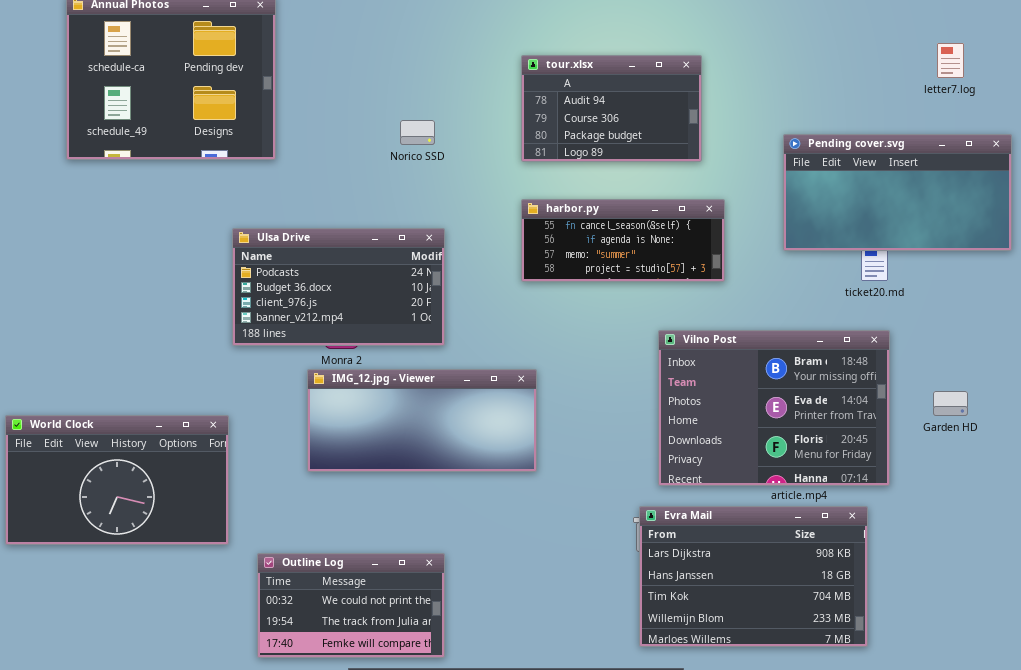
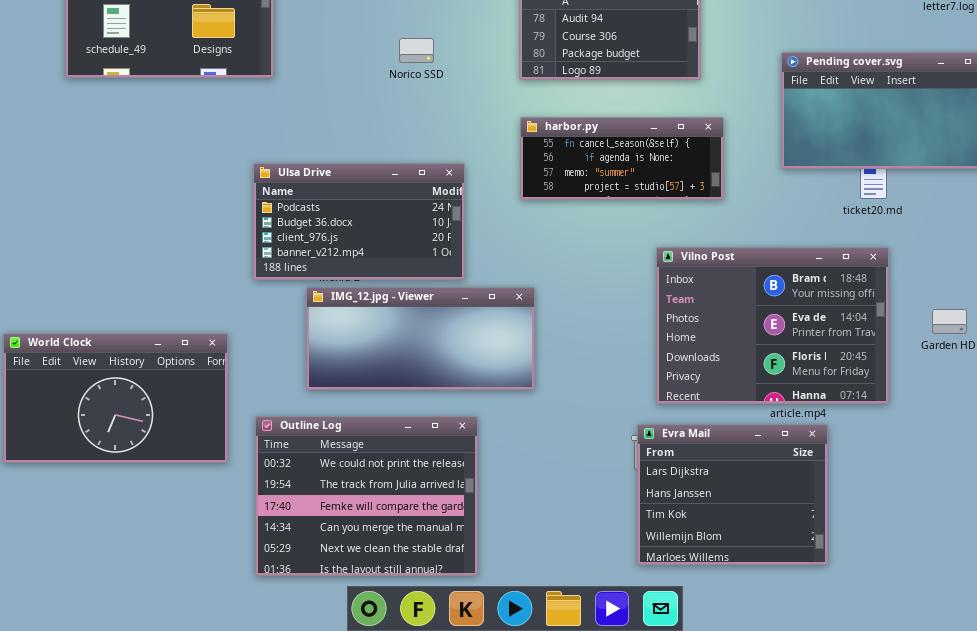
Ulsa Drive: [232,228,445,346] -> [253,163,465,280], moved
Evra Mail: [639,506,868,647] -> [637,424,828,565], resized
Outline Log: [257,553,445,658] -> [255,416,478,576], resized

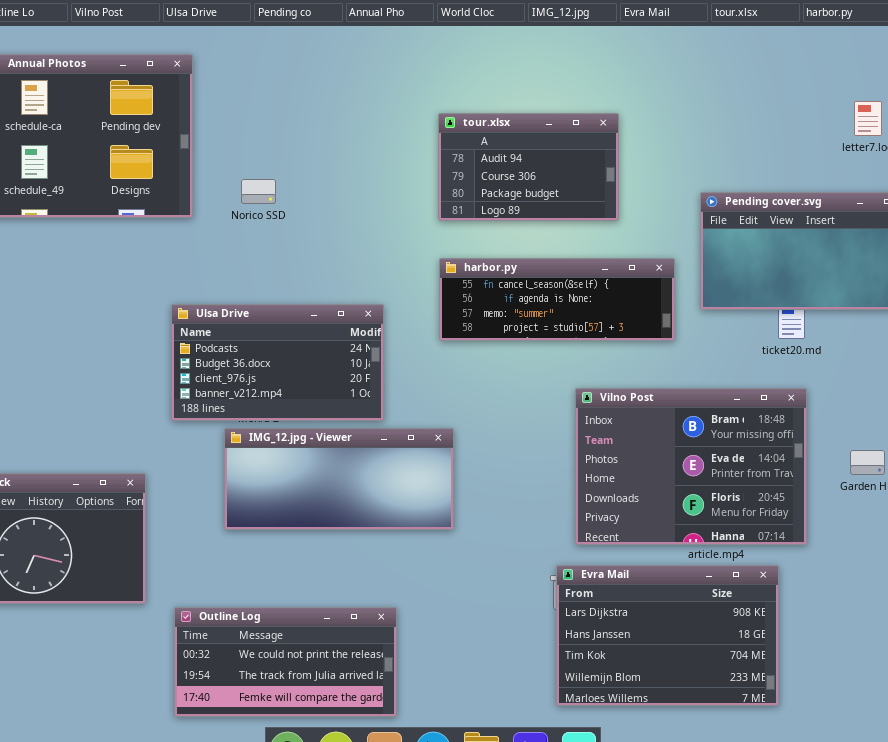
Norico SSD: [399,38,434,63] -> [241,179,276,204], moved
harbor.py: [520,117,724,200] -> [439,258,675,341], resized
Outline Log: [255,416,478,576] -> [174,607,397,717], resized
Evra Mail: [637,424,828,565] -> [556,565,779,706], resized

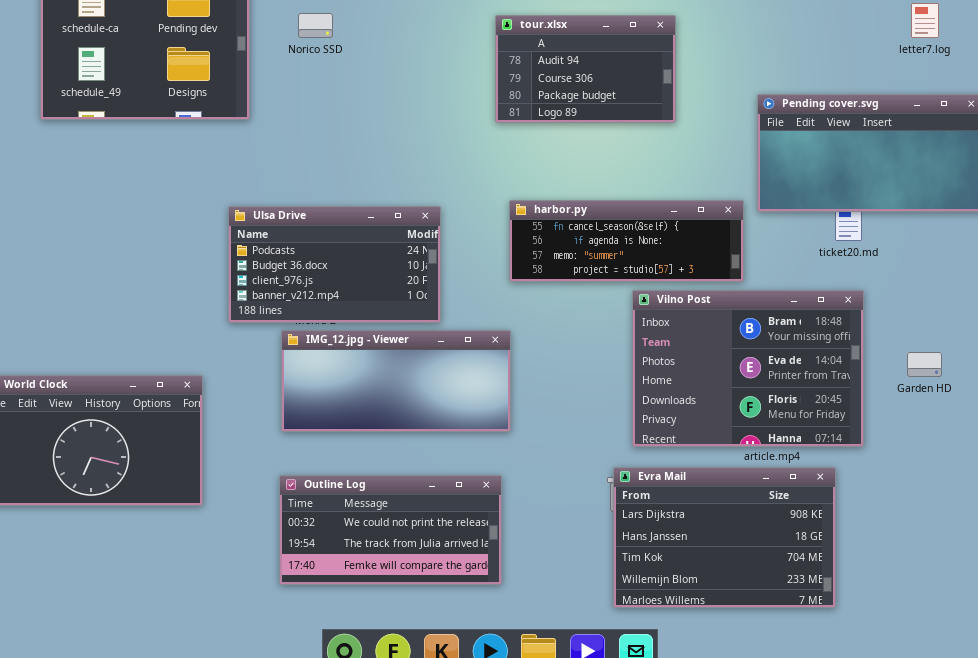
Norico SSD: [241,179,276,204] -> [298,13,333,38], moved
harbor.py: [439,258,675,341] -> [509,200,744,282], moved
Outline Log: [174,607,397,717] -> [279,475,502,585], moved

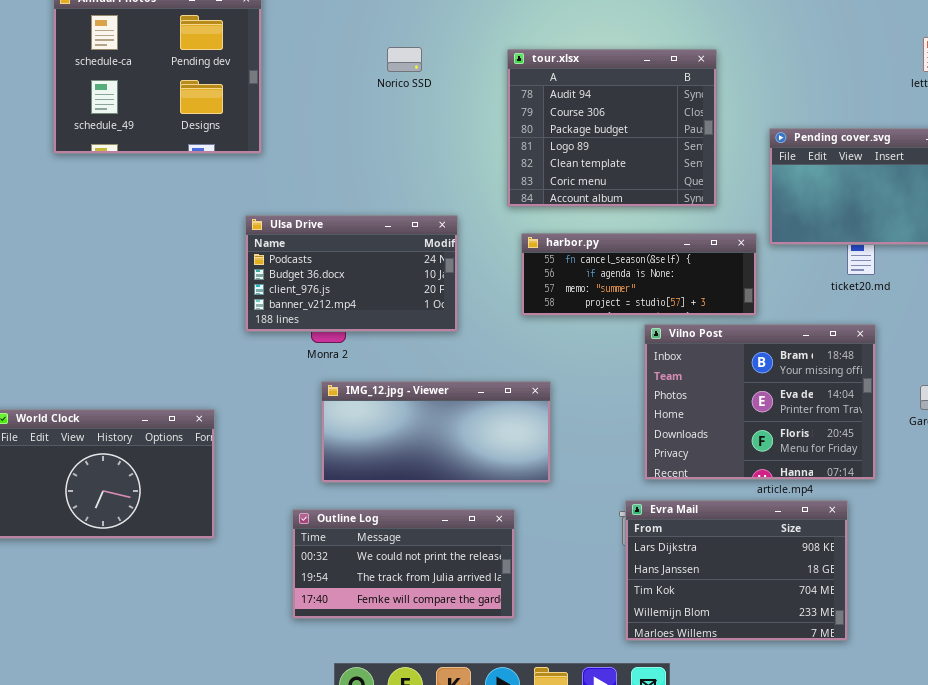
Norico SSD: [298,13,333,38] -> [387,47,422,72], moved
tour.xlsx: [495,15,676,123] -> [507,49,717,207], resized
Ulsa Drive: [228,206,441,323] -> [245,215,458,332], moved
IMG_12.jpg - Viewer: [281,330,511,432] -> [321,381,551,483], moved

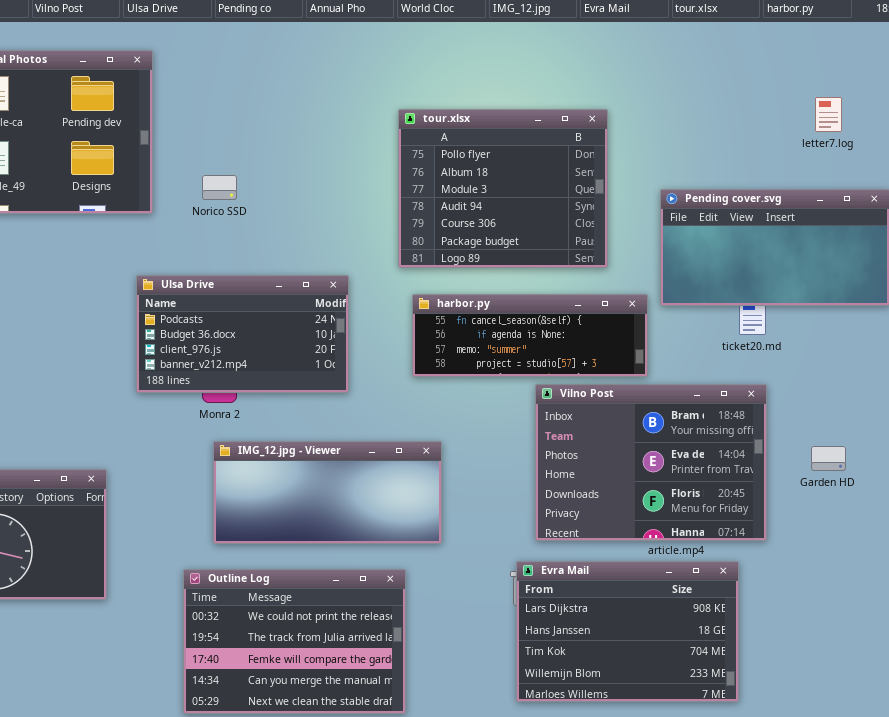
Norico SSD: [387,47,422,72] -> [202,175,237,200], moved
tour.xlsx: [507,49,717,207] -> [398,109,608,268], scrolled up 3 rows
Outline Log: [292,509,515,619] -> [183,569,406,714], resized

